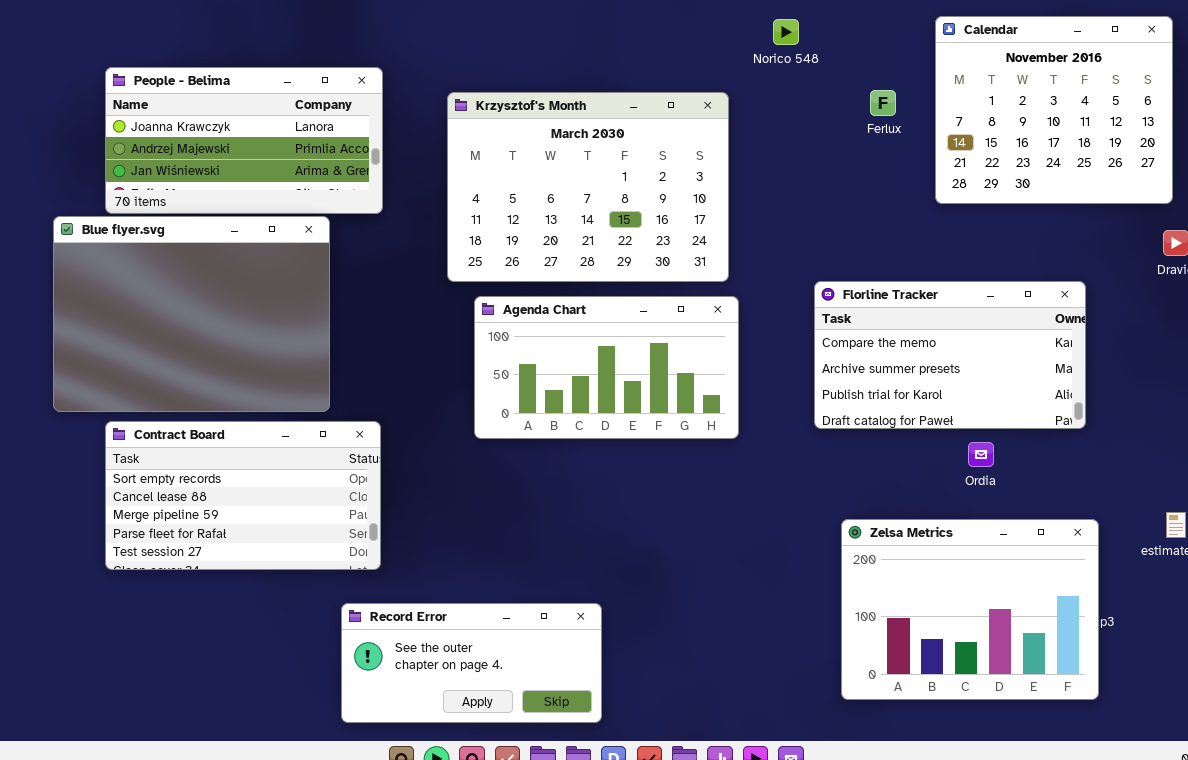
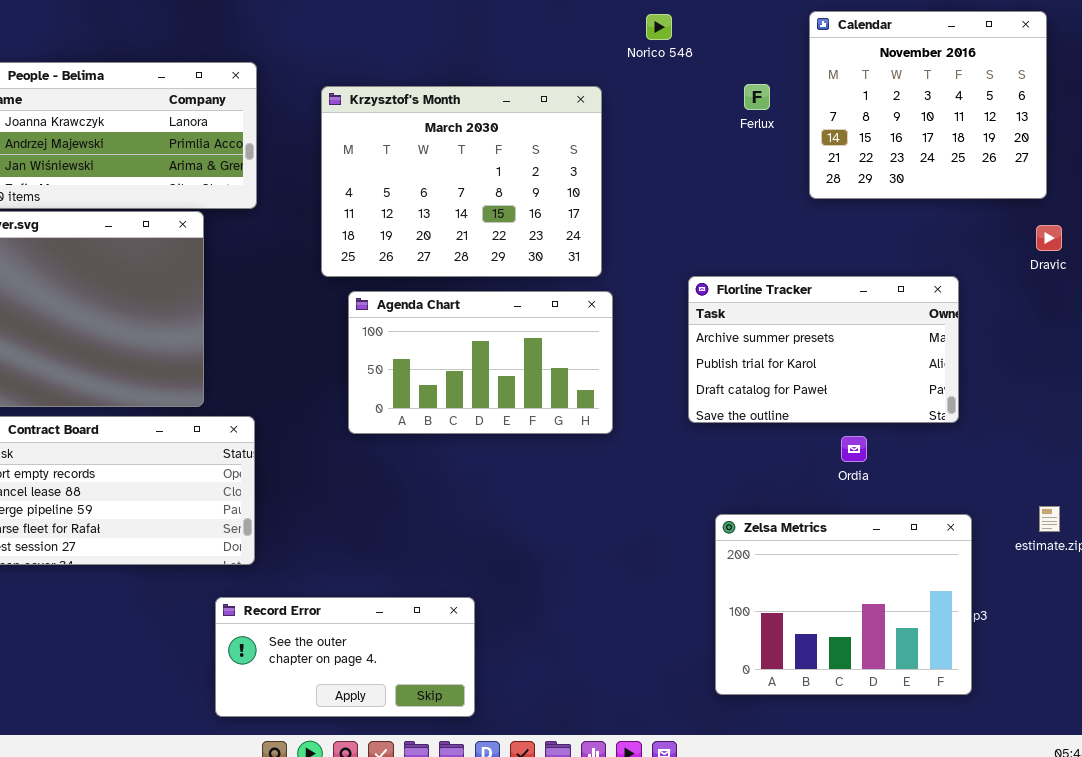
Florline Tracker: [814,281,1086,429] -> [688,276,959,423], scrolled down 1 row

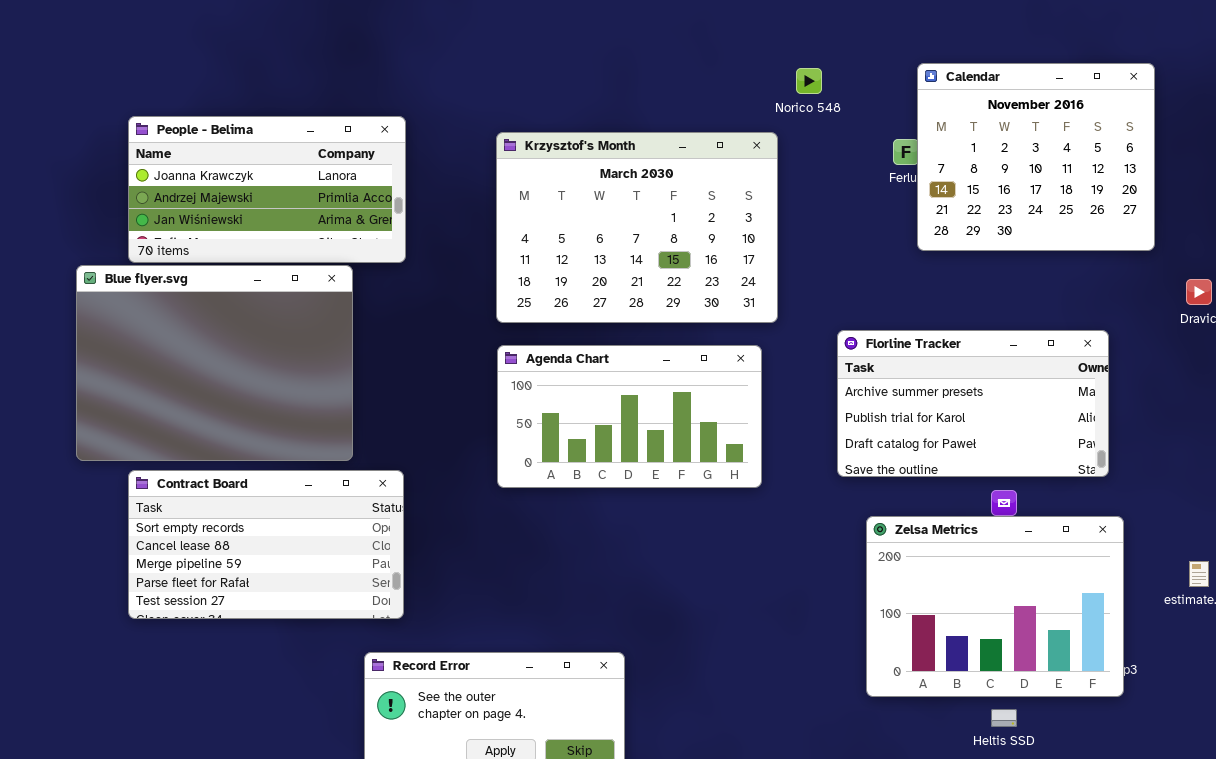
Calendar: [809,11,1047,199] -> [917,63,1155,251], moved
Krzysztof's Month: [321,86,602,277] -> [496,132,778,323], moved
Zelsa Metrics: [715,514,972,695] -> [866,516,1124,697], moved

